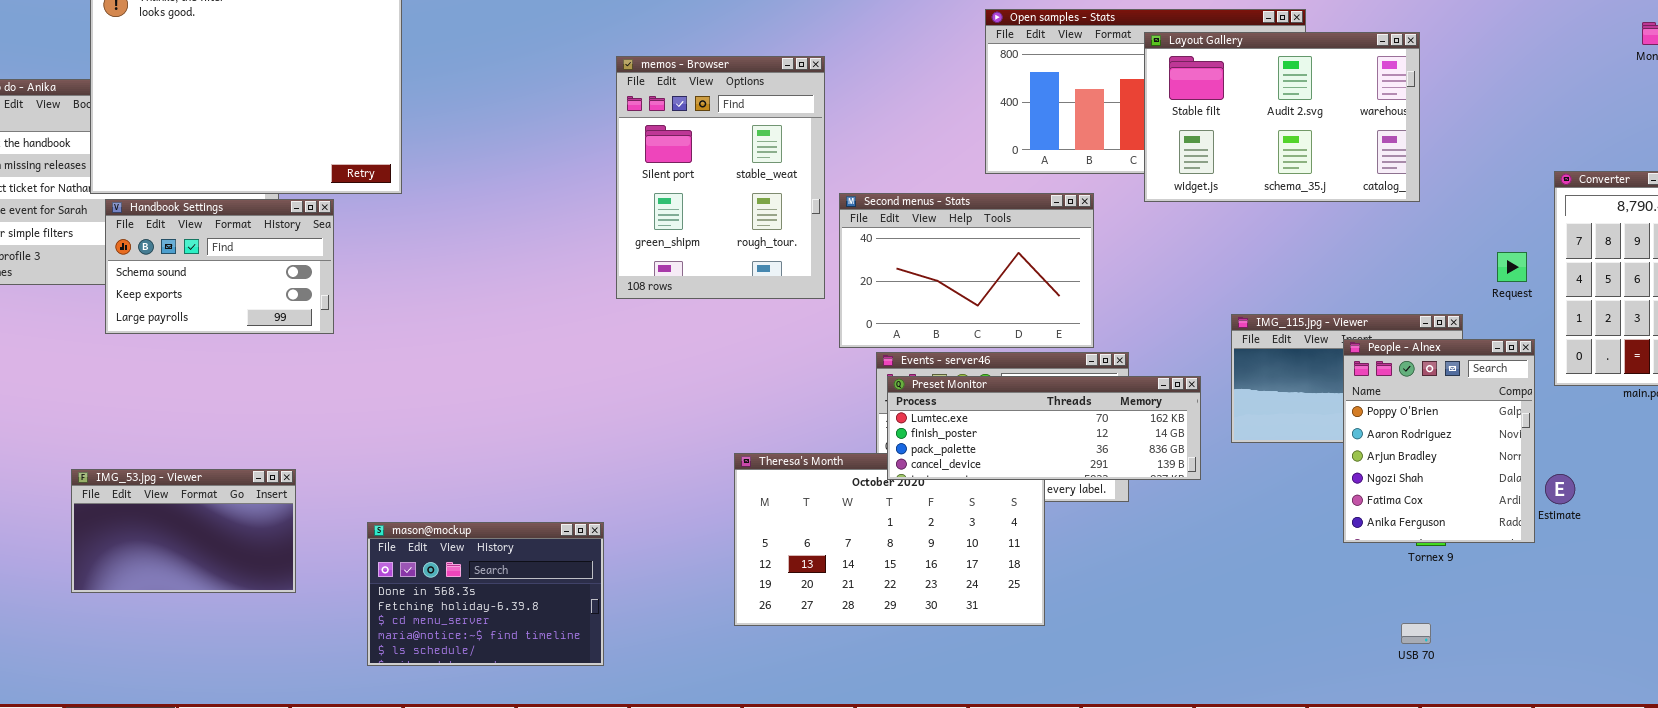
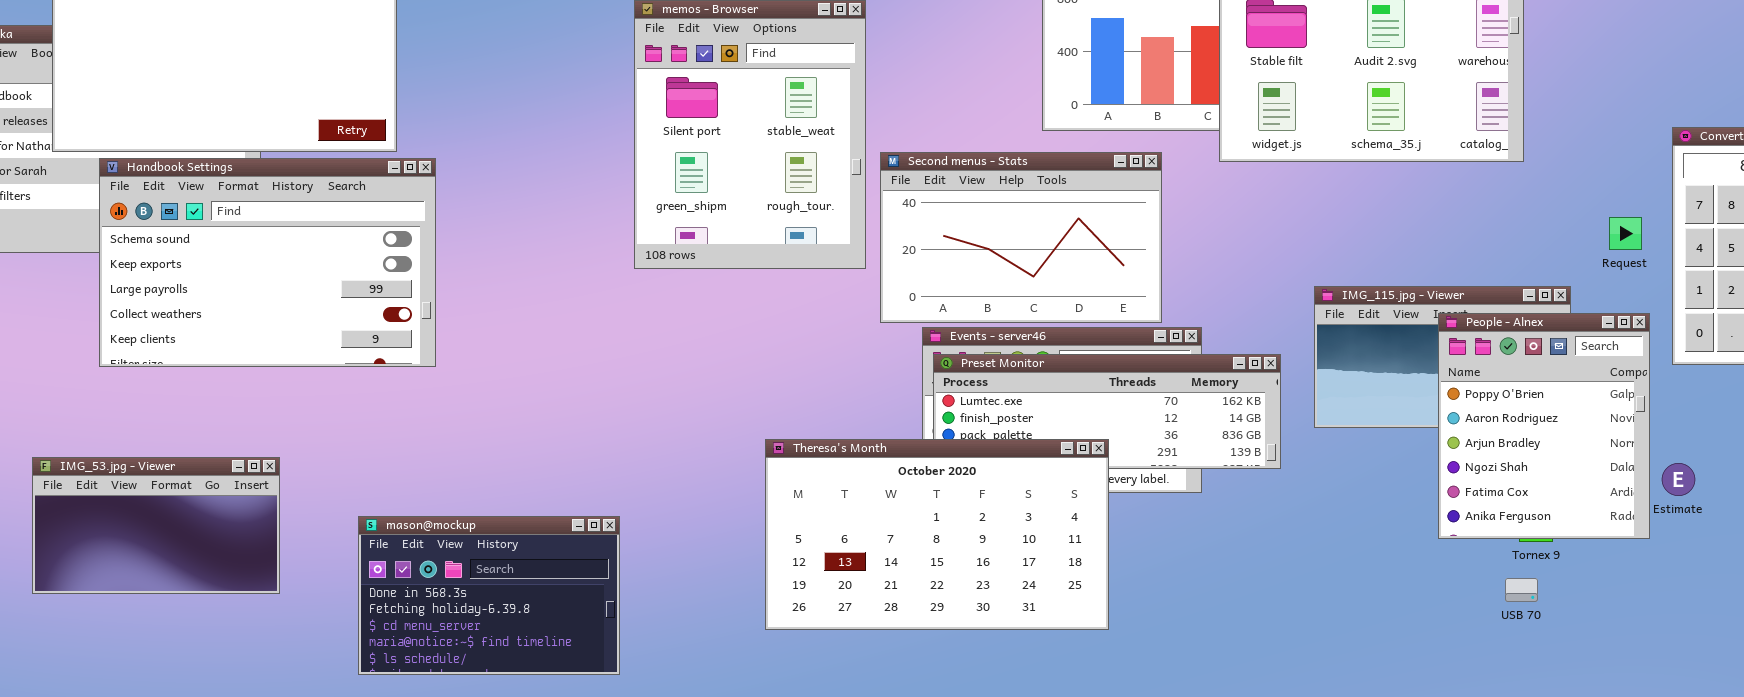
Handbook Settings: [105,199,334,334] -> [99,158,436,367], moved, resized
Theresa's Month: [734,453,1045,626] -> [765,439,1109,630], raised
USB 70: [1401,623,1431,644] -> [1505,578,1538,602], moved

